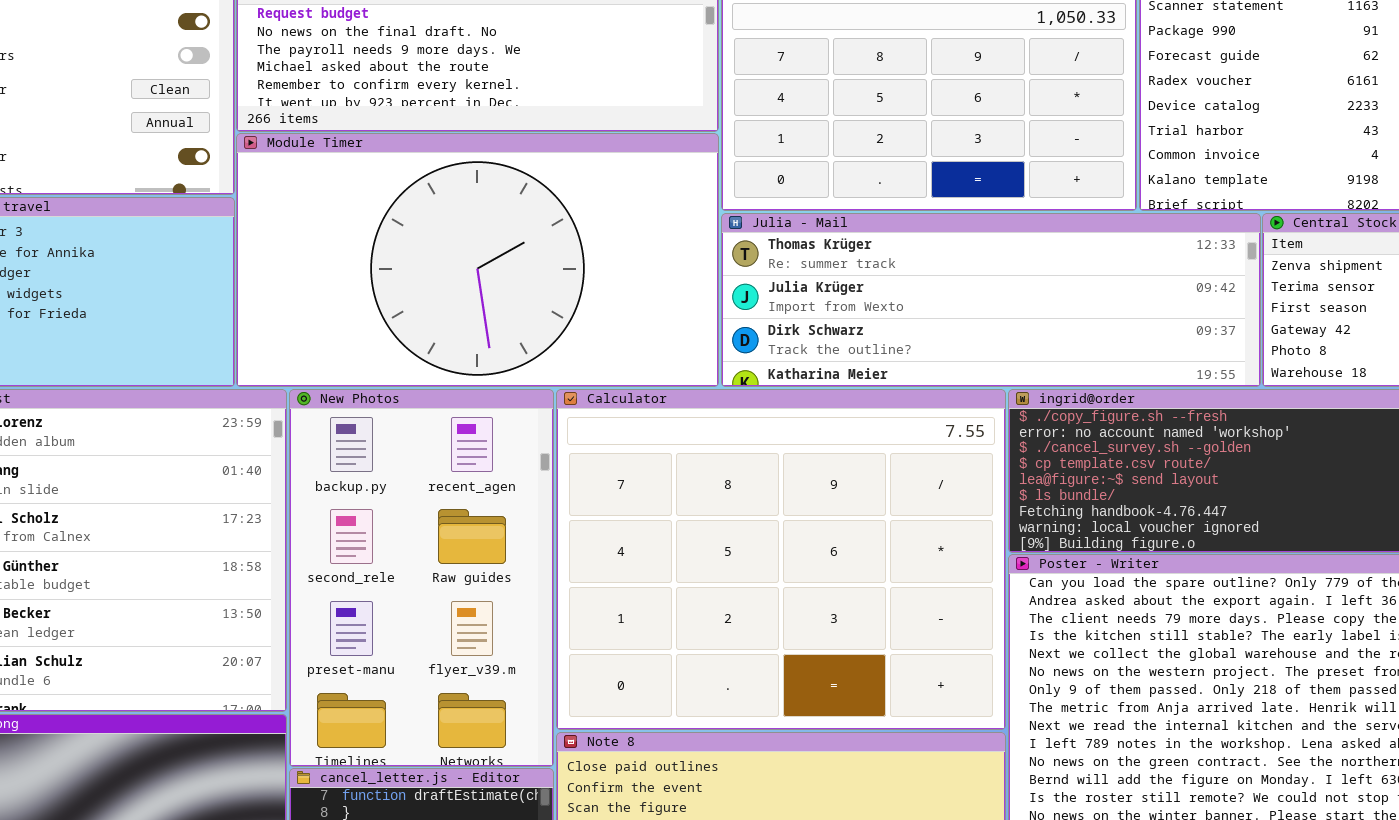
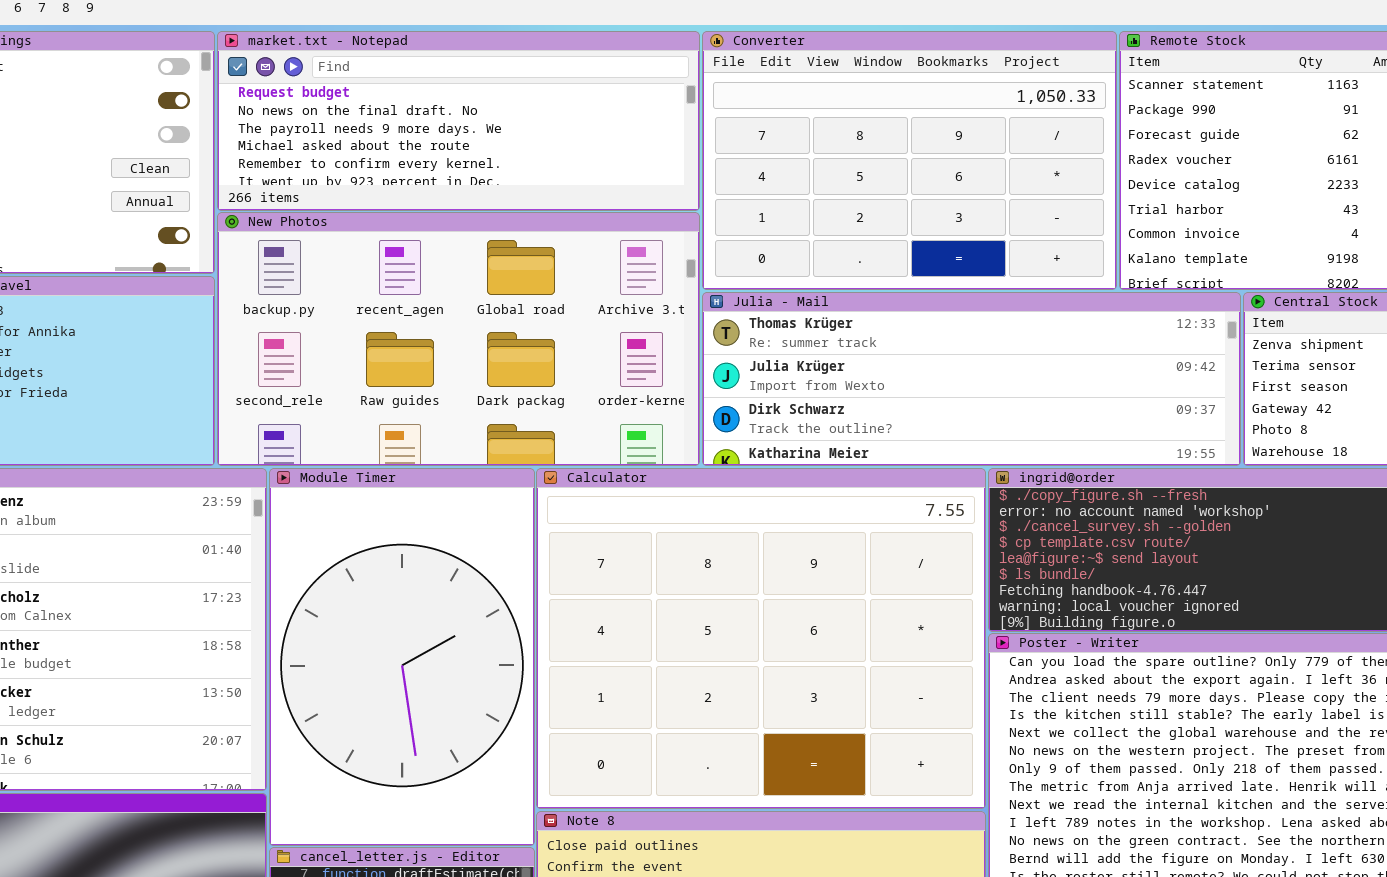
Module Timer: [236,133,719,387] -> [269,468,535,846], moved, resized
New Photos: [289,389,554,767] -> [217,212,700,466], moved, resized

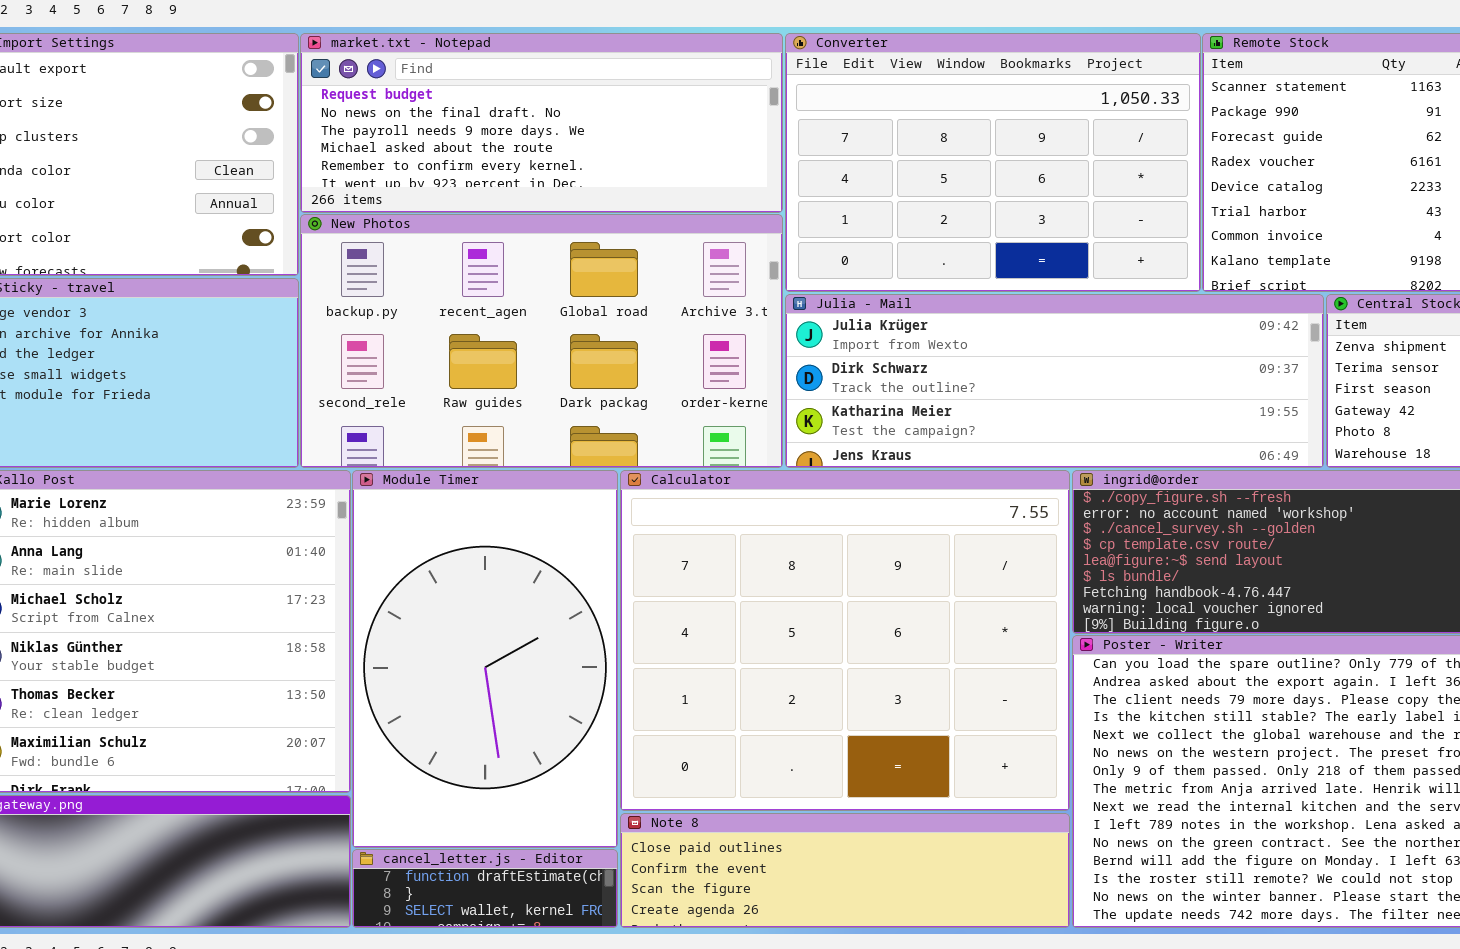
Julia - Mail: [702,292,1241,466] -> [785,294,1324,468], scrolled down 1 row

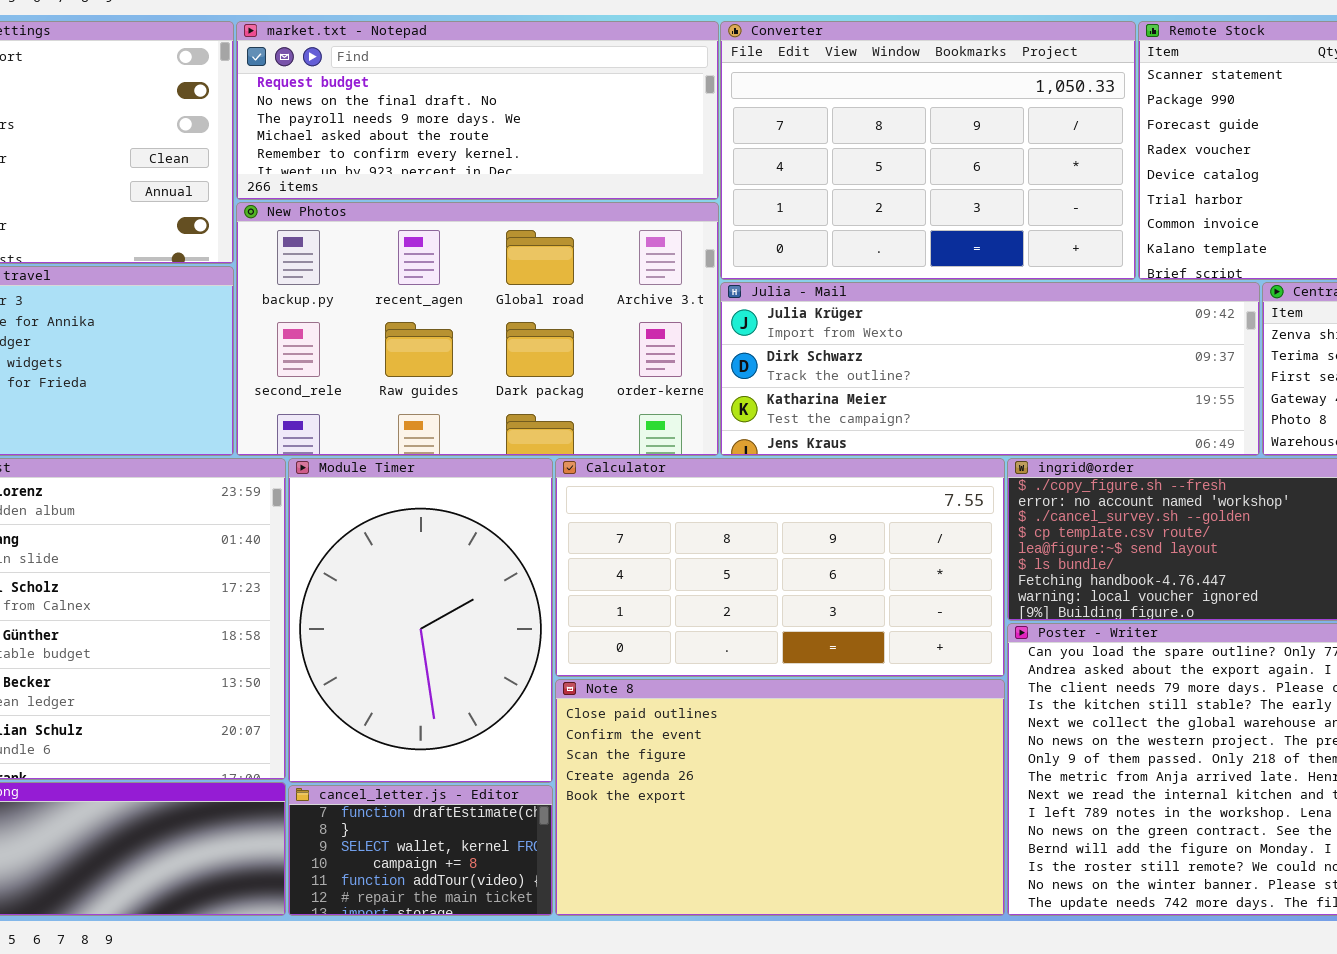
Module Timer: [352,470,618,848] -> [288,458,553,783], resized
Calculator: [620,470,1070,811] -> [555,458,1005,677], resized
Note 8: [620,813,1070,928] -> [555,679,1005,916], resized
cancel_letter.js - Editor: [352,849,618,928] -> [288,785,553,916], resized

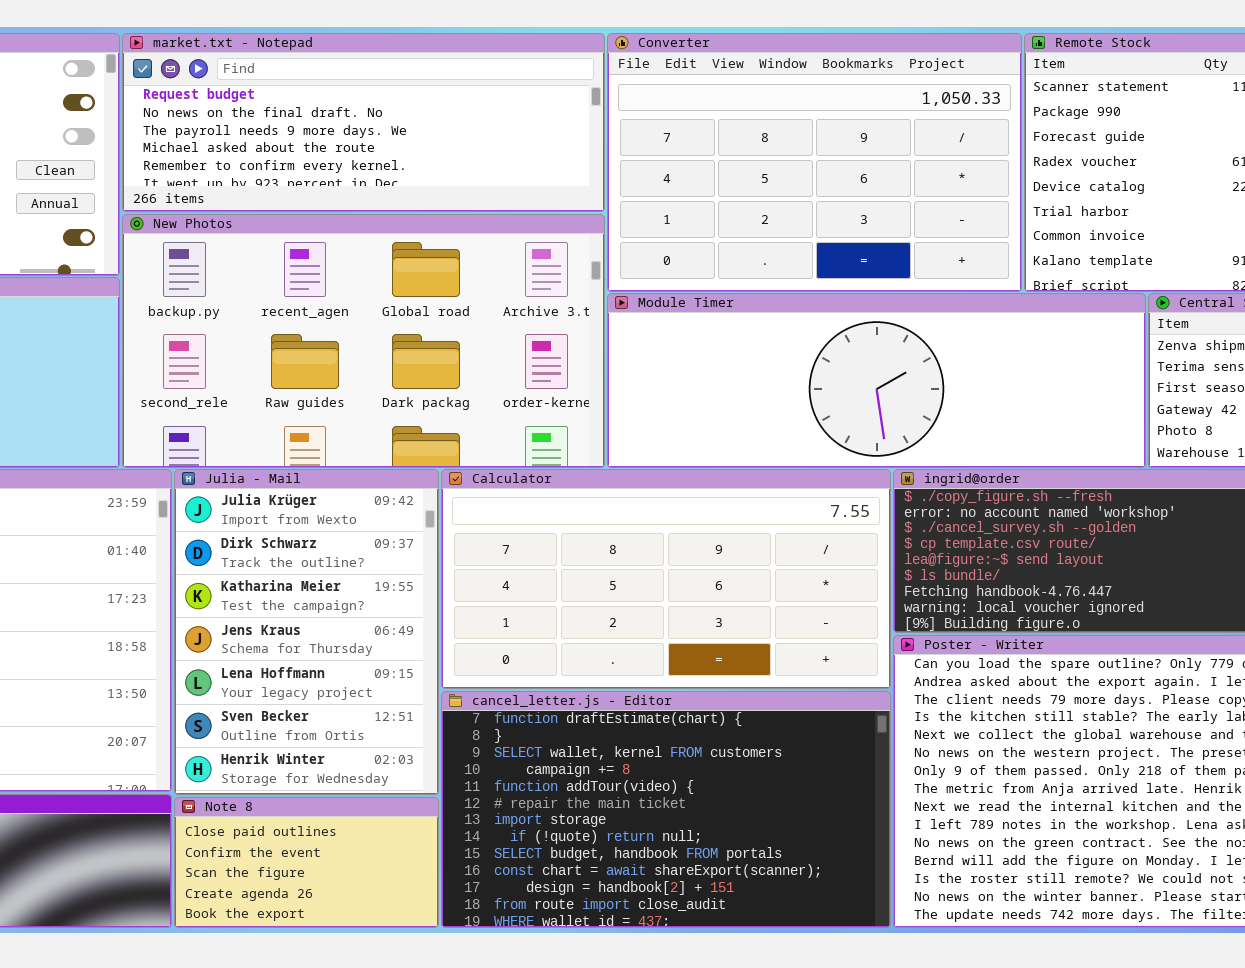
Julia - Mail: [720,282,1260,456] -> [174,469,439,795], moved, resized
Module Timer: [288,458,553,783] -> [607,293,1146,468], moved, resized
Note 8: [555,679,1005,916] -> [174,797,439,928], moved, resized
cancel_letter.js - Editor: [288,785,553,916] -> [441,691,891,928], moved, resized

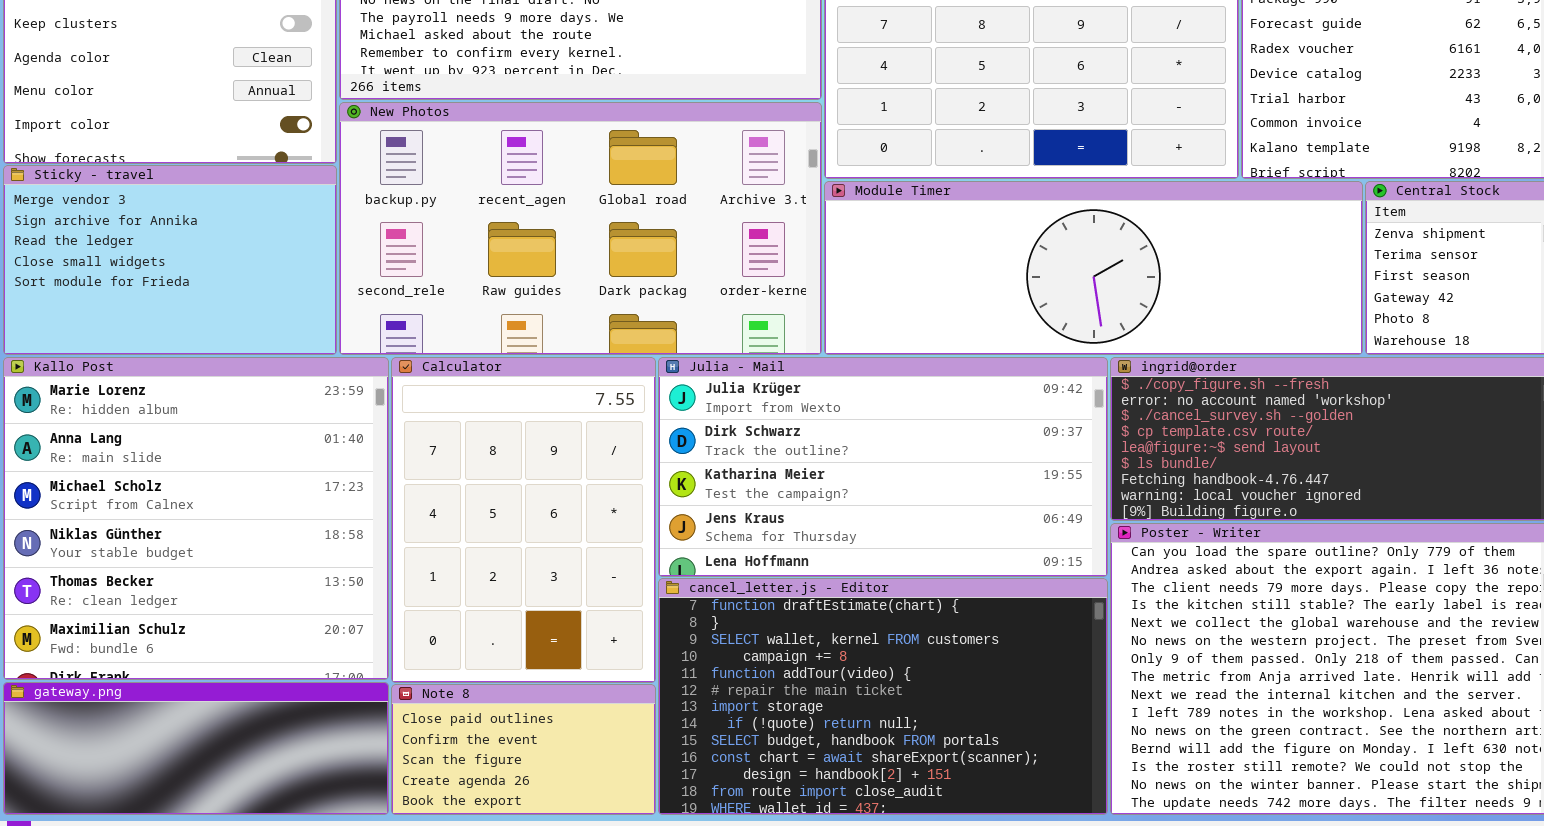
Julia - Mail: [174,469,439,795] -> [658,357,1108,577], moved, resized
Calculator: [441,469,891,689] -> [391,357,656,683], moved, resized

